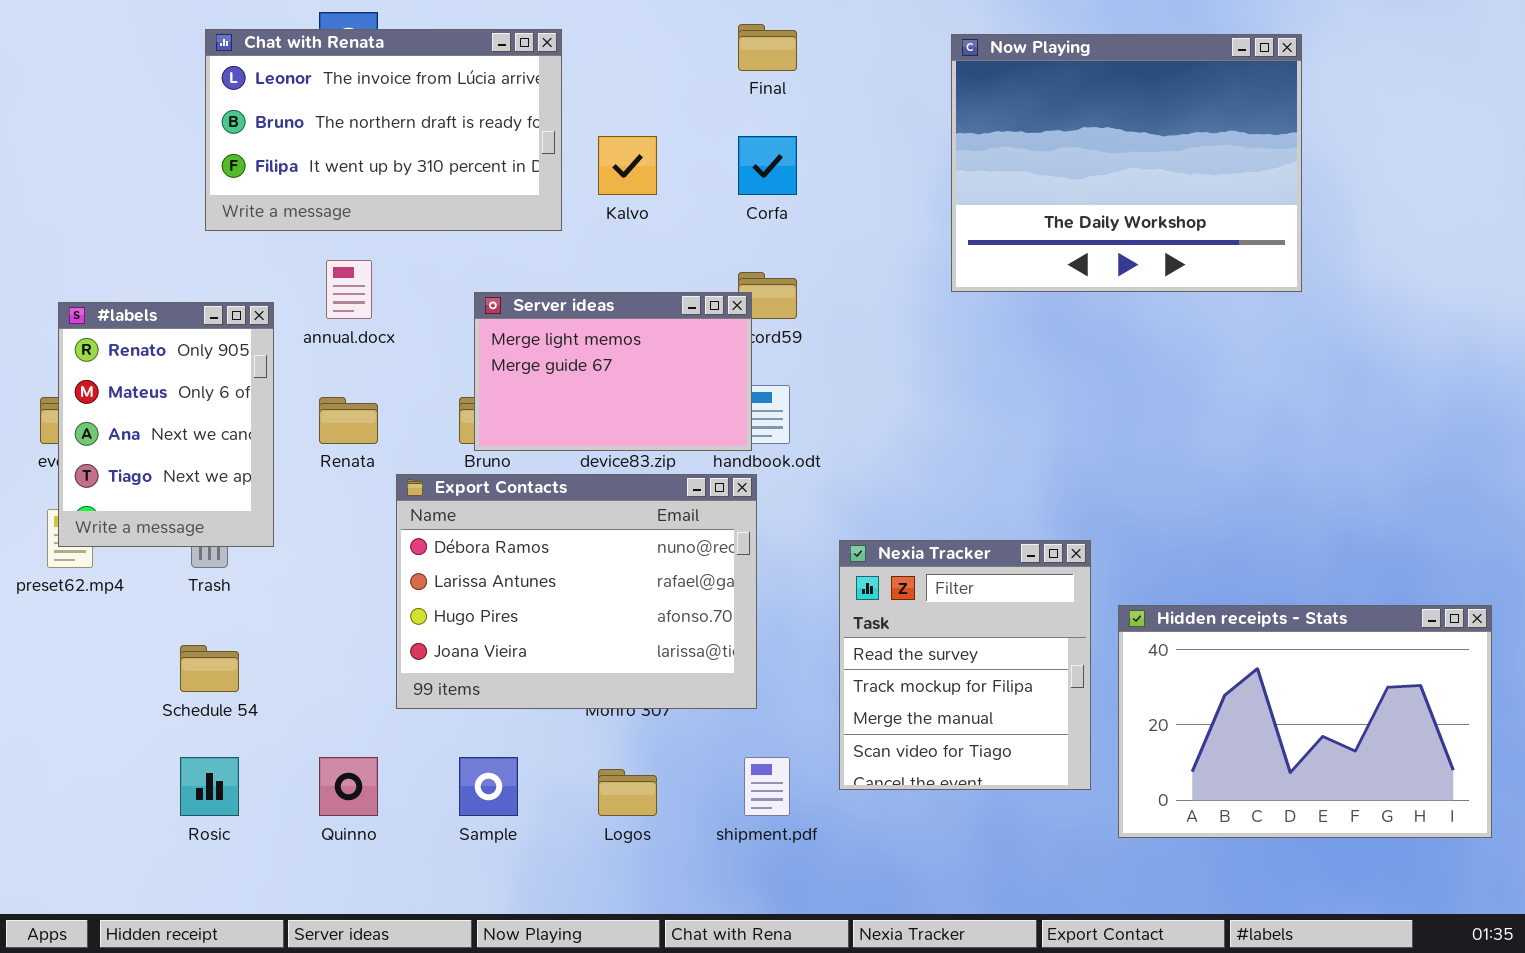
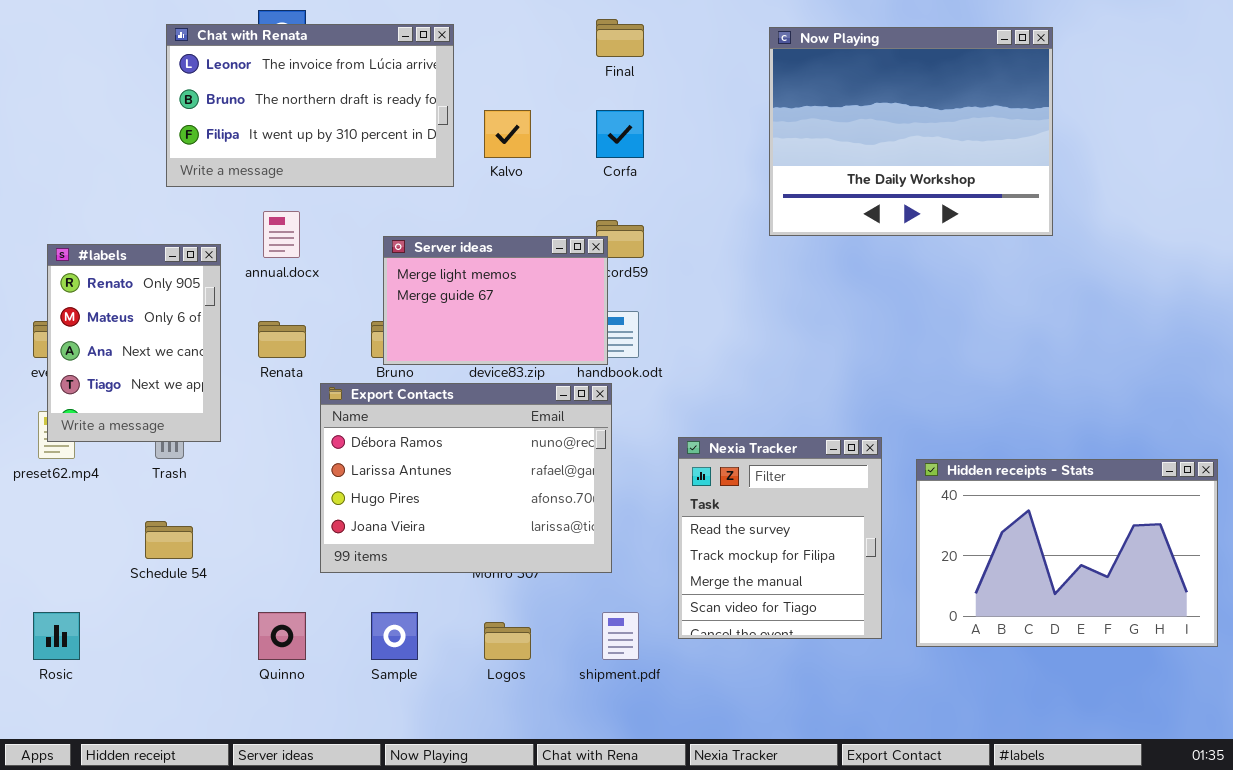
Hidden receipts - Stats: [1118,605,1492,838] -> [916,459,1218,647], moved
Rosic: [180,757,239,816] -> [33,612,80,660], moved

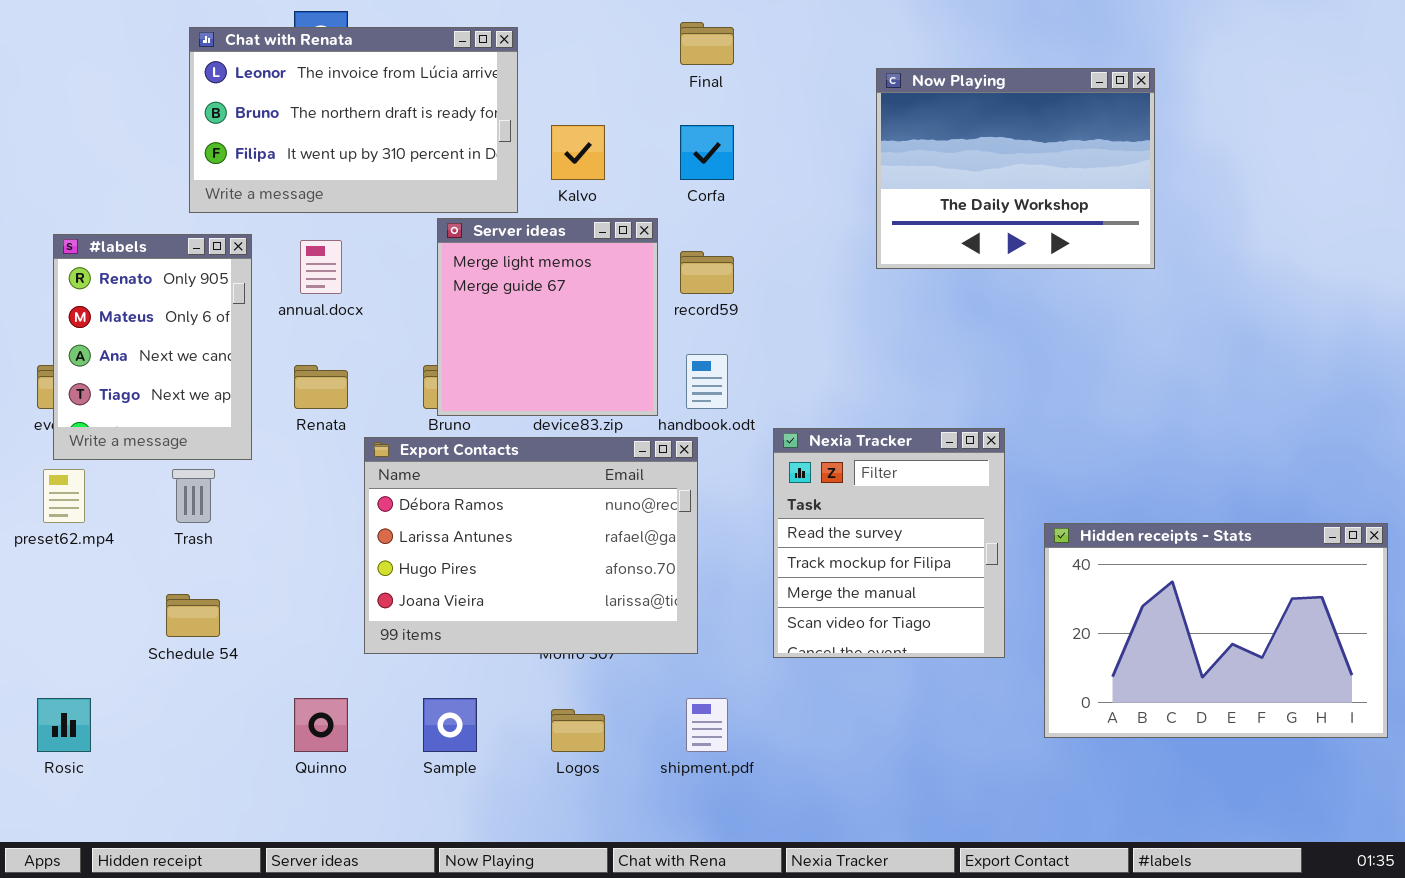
Now Playing: [769,27,1053,236] -> [876,68,1155,269], resized
Server ideas: [383,236,608,365] -> [437,218,658,416], resized
#labels: [47,244,221,442] -> [53,234,252,460], moved
Nexia Tracker: [678,437,882,639] -> [773,428,1005,658], moved

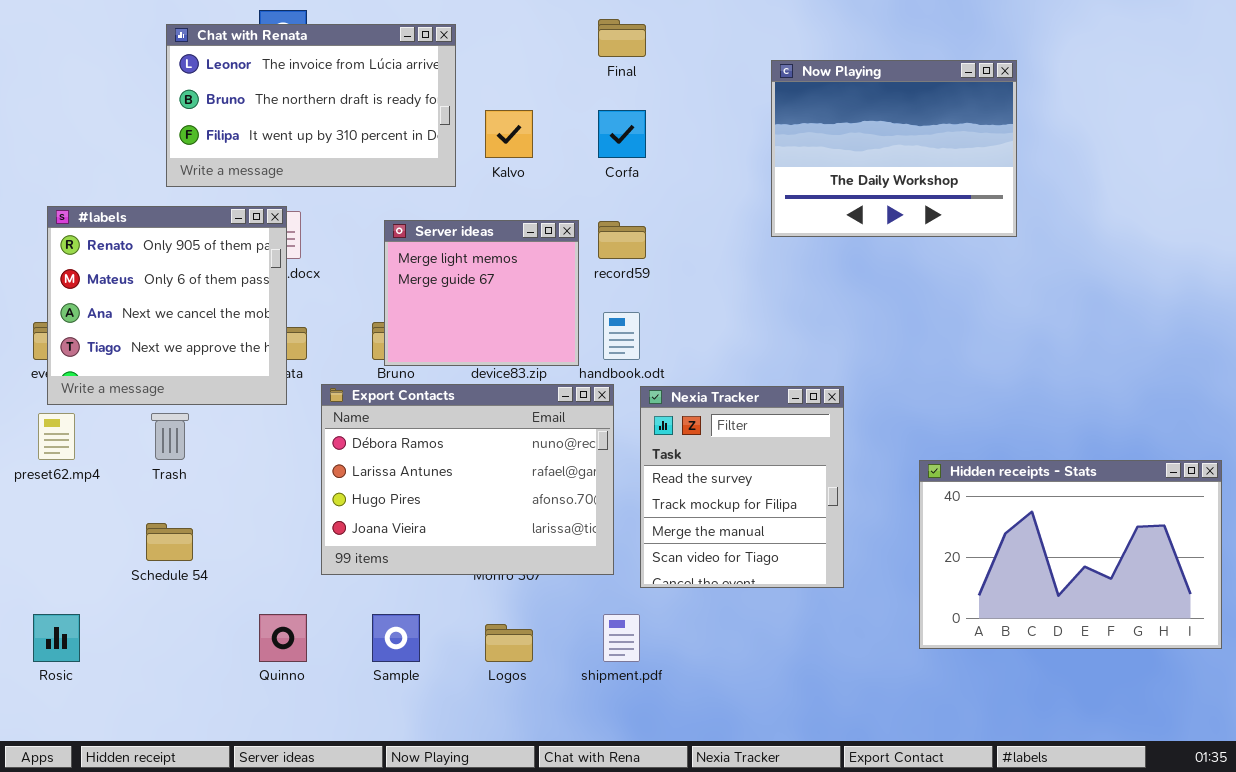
Server ideas: [437,218,658,416] -> [384,220,579,366], resized
#labels: [53,234,252,460] -> [47,206,287,405], resized
Nexia Tracker: [773,428,1005,658] -> [640,386,844,588], moved

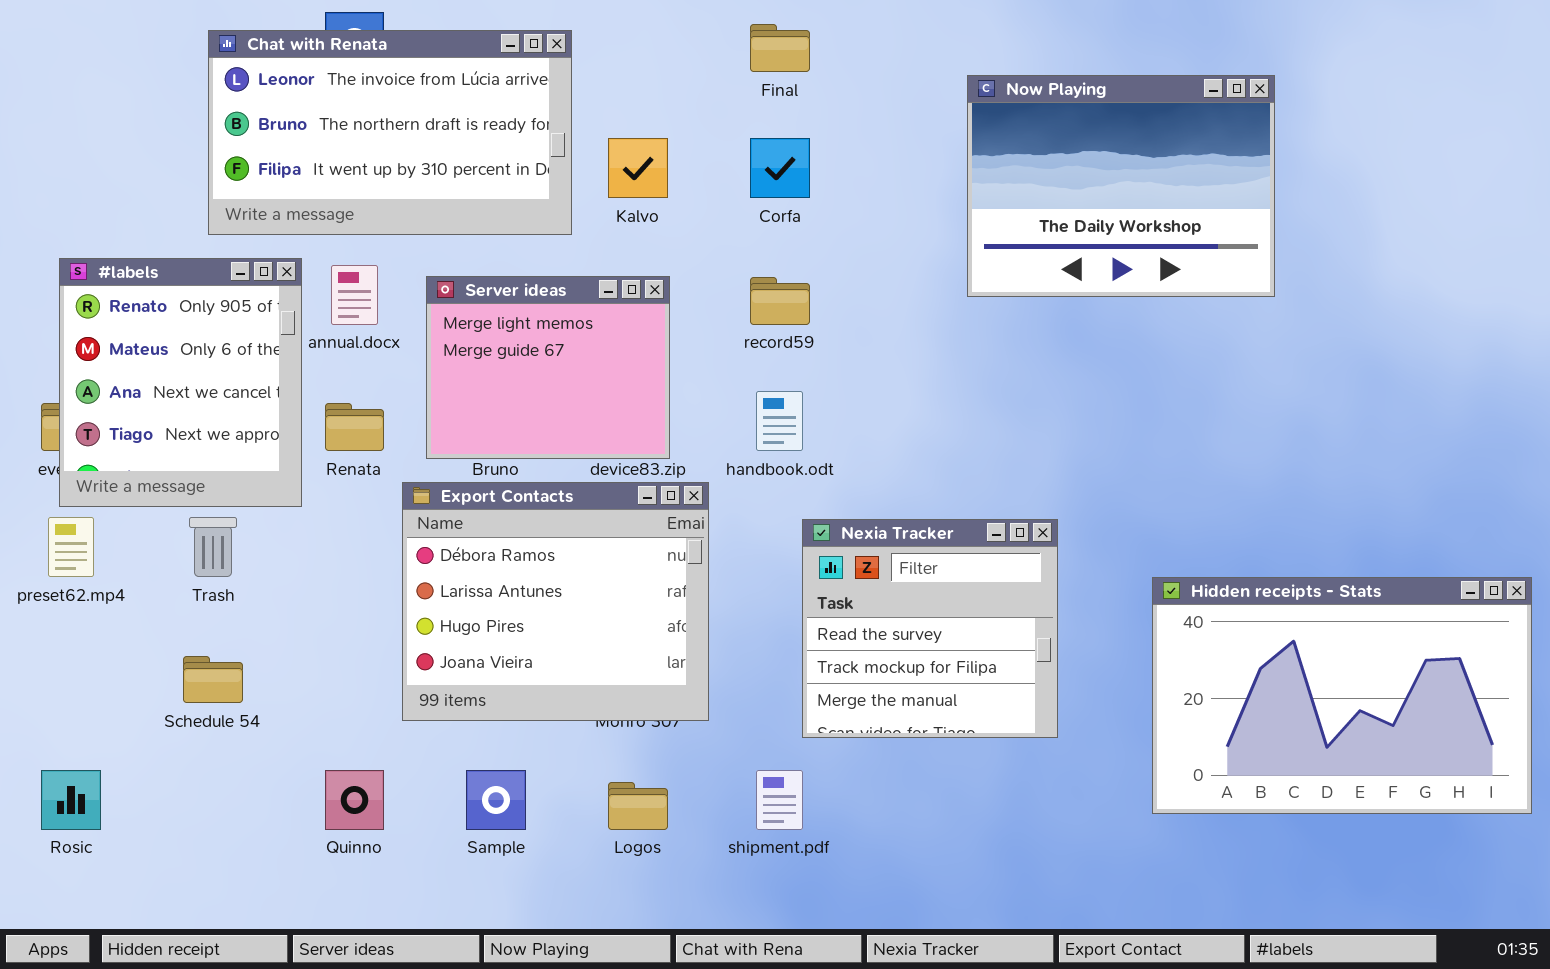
#labels: [47,206,287,405] -> [59,258,302,507], resized
Server ideas: [384,220,579,366] -> [426,276,670,459], moved
Export Contacts: [321,384,614,575] -> [402,482,709,721], resized
Nexia Tracker: [640,386,844,588] -> [802,519,1058,738], resized

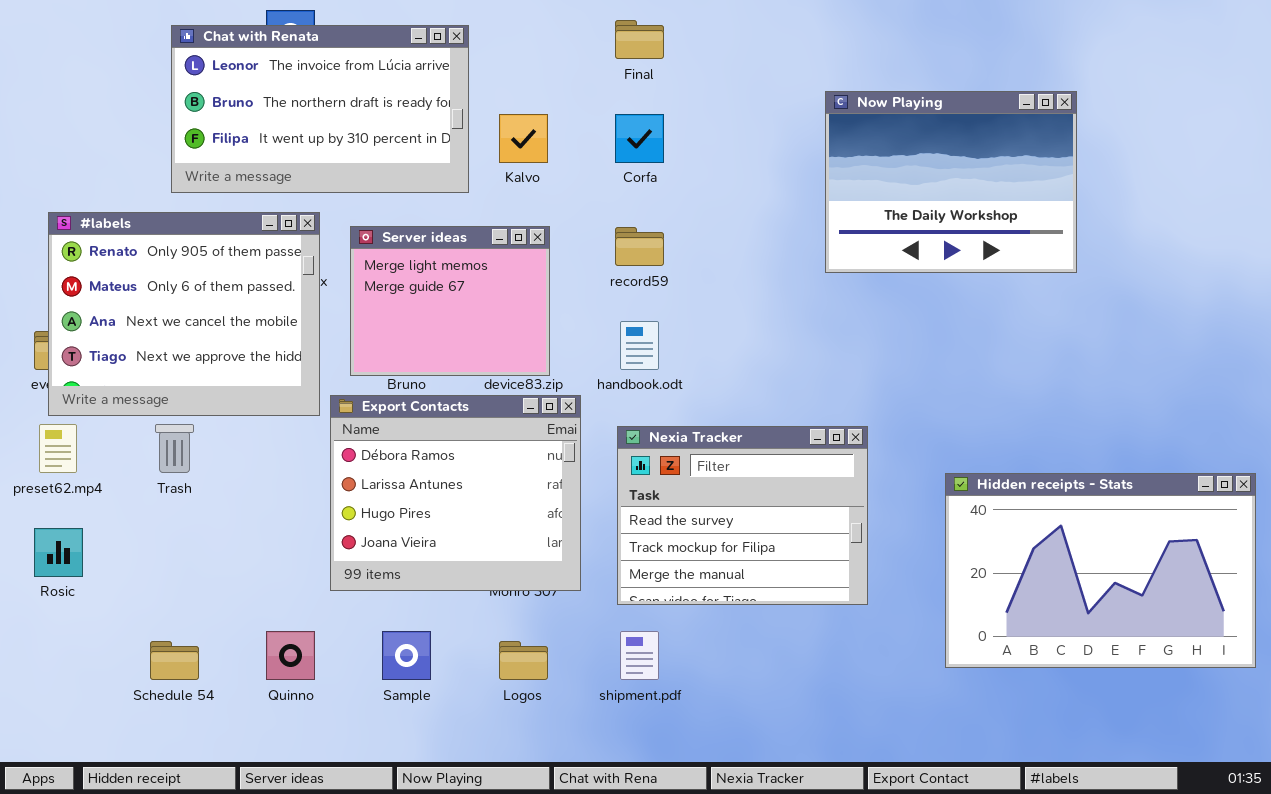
Now Playing: [967,75,1275,297] -> [825,91,1077,273], moved
#labels: [59,258,302,507] -> [48,212,320,416], resized
Nexia Tracker: [802,519,1058,738] -> [617,426,868,605], resized
Schedule 54: [183,656,243,703] -> [150,641,199,680], moved
Rosic: [41,770,101,830] -> [34,528,83,577], moved

